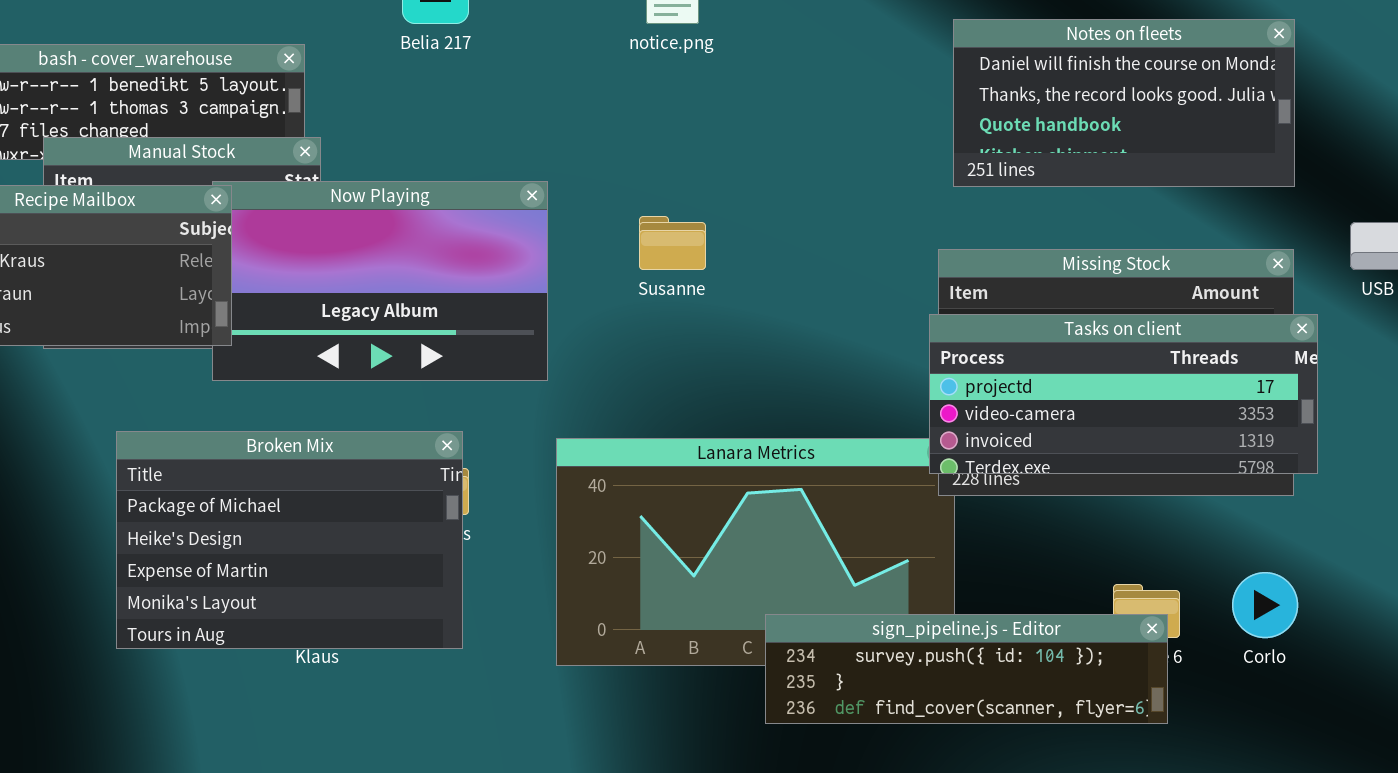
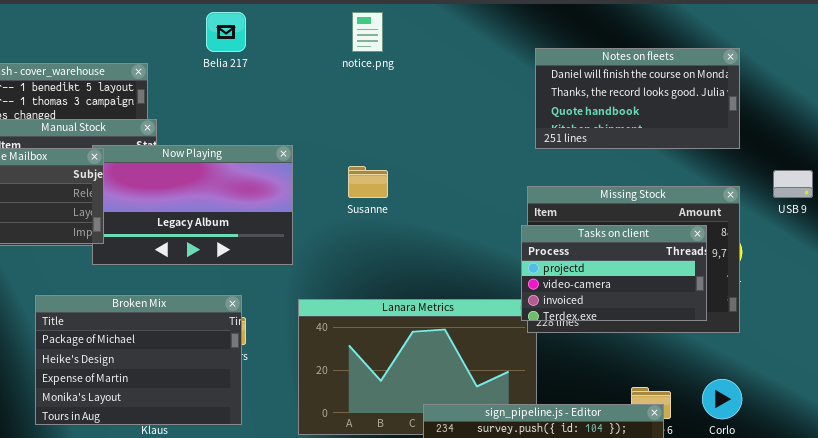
Tasks on client: [929,314,1318,474] -> [521,225,707,321], resized

